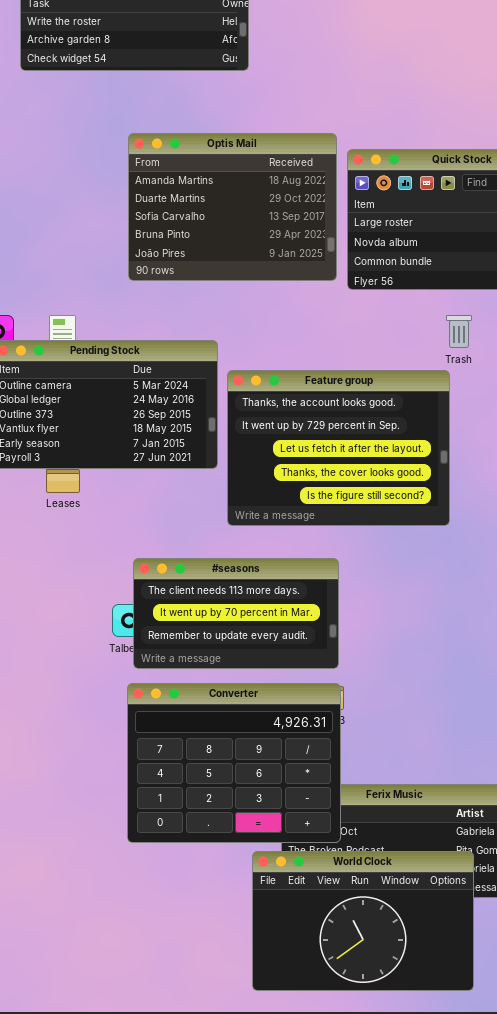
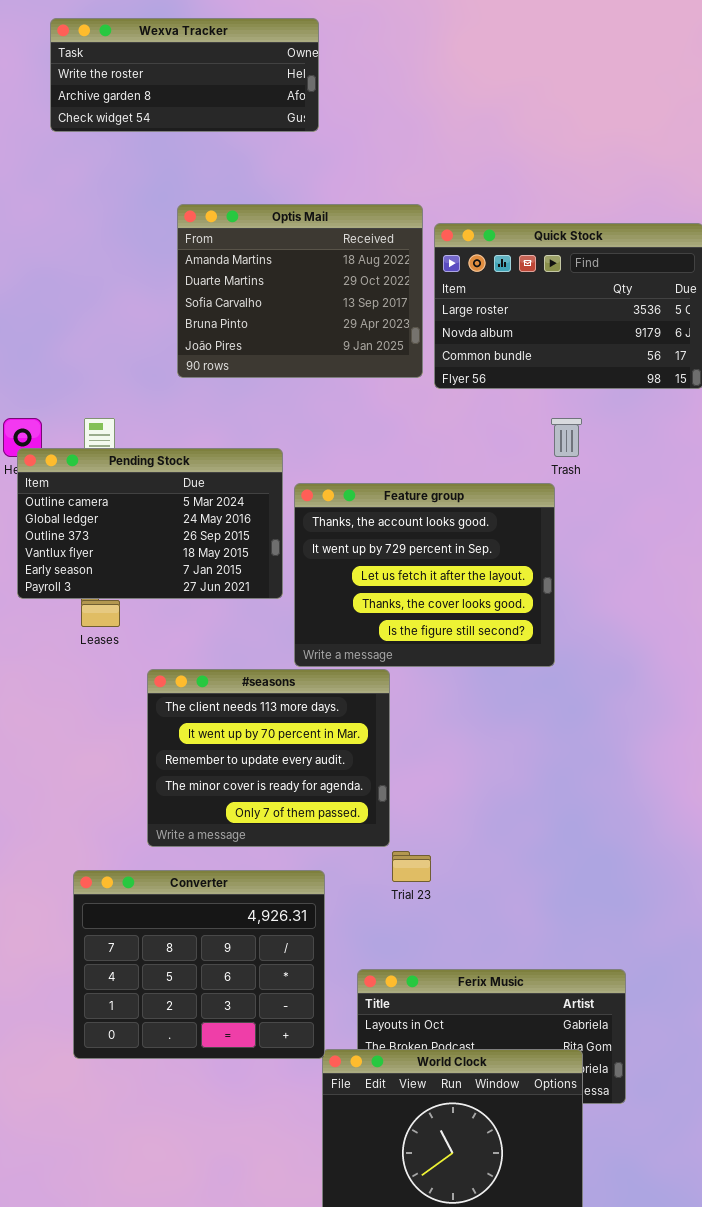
#seasons: [133,558,339,669] -> [147,669,390,847], moved, resized
Converter: [127,683,341,843] -> [73,870,325,1059], moved

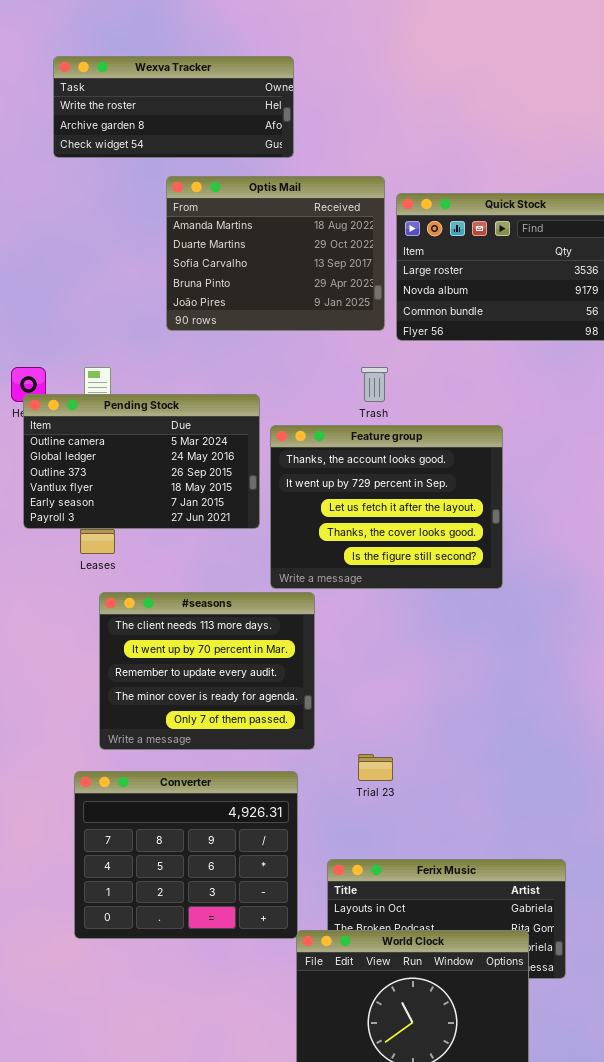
Wexva Tracker: [50,18,319,132] -> [53,56,294,158], moved
Trash: [551,418,582,457] -> [361,367,388,402], moved
#seasons: [147,669,390,847] -> [99,592,315,750], moved

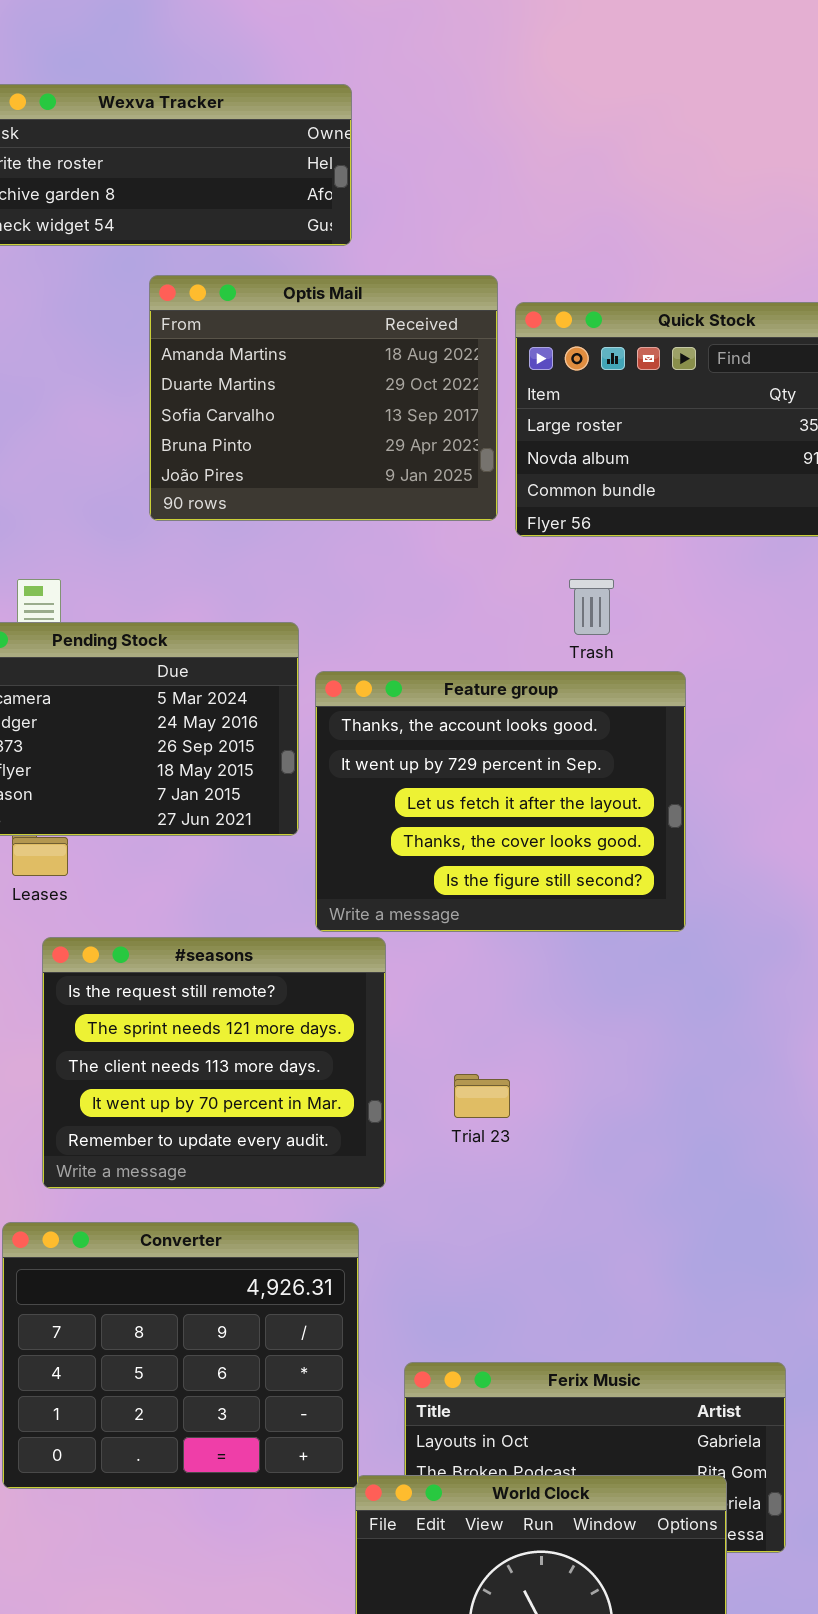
Trash: [361,367,388,402] -> [569,579,614,635], moved
#seasons: [99,592,315,750] -> [42,937,386,1189], scrolled up 2 rows
Trial 23: [358,754,393,781] -> [454,1074,510,1118], moved

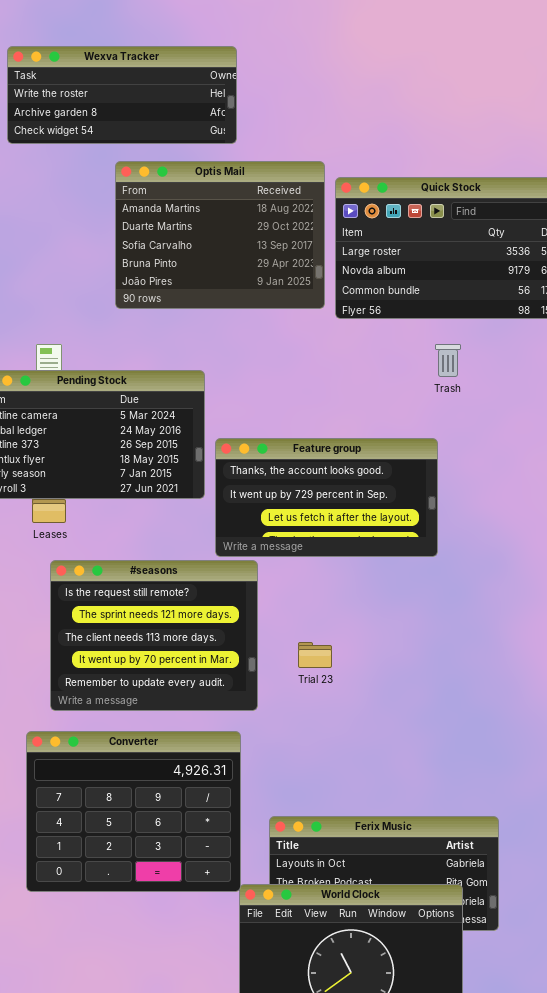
Trash: [569,579,614,635] -> [435,344,461,377], moved
Feature group: [315,671,686,932] -> [215,438,438,557], resized

